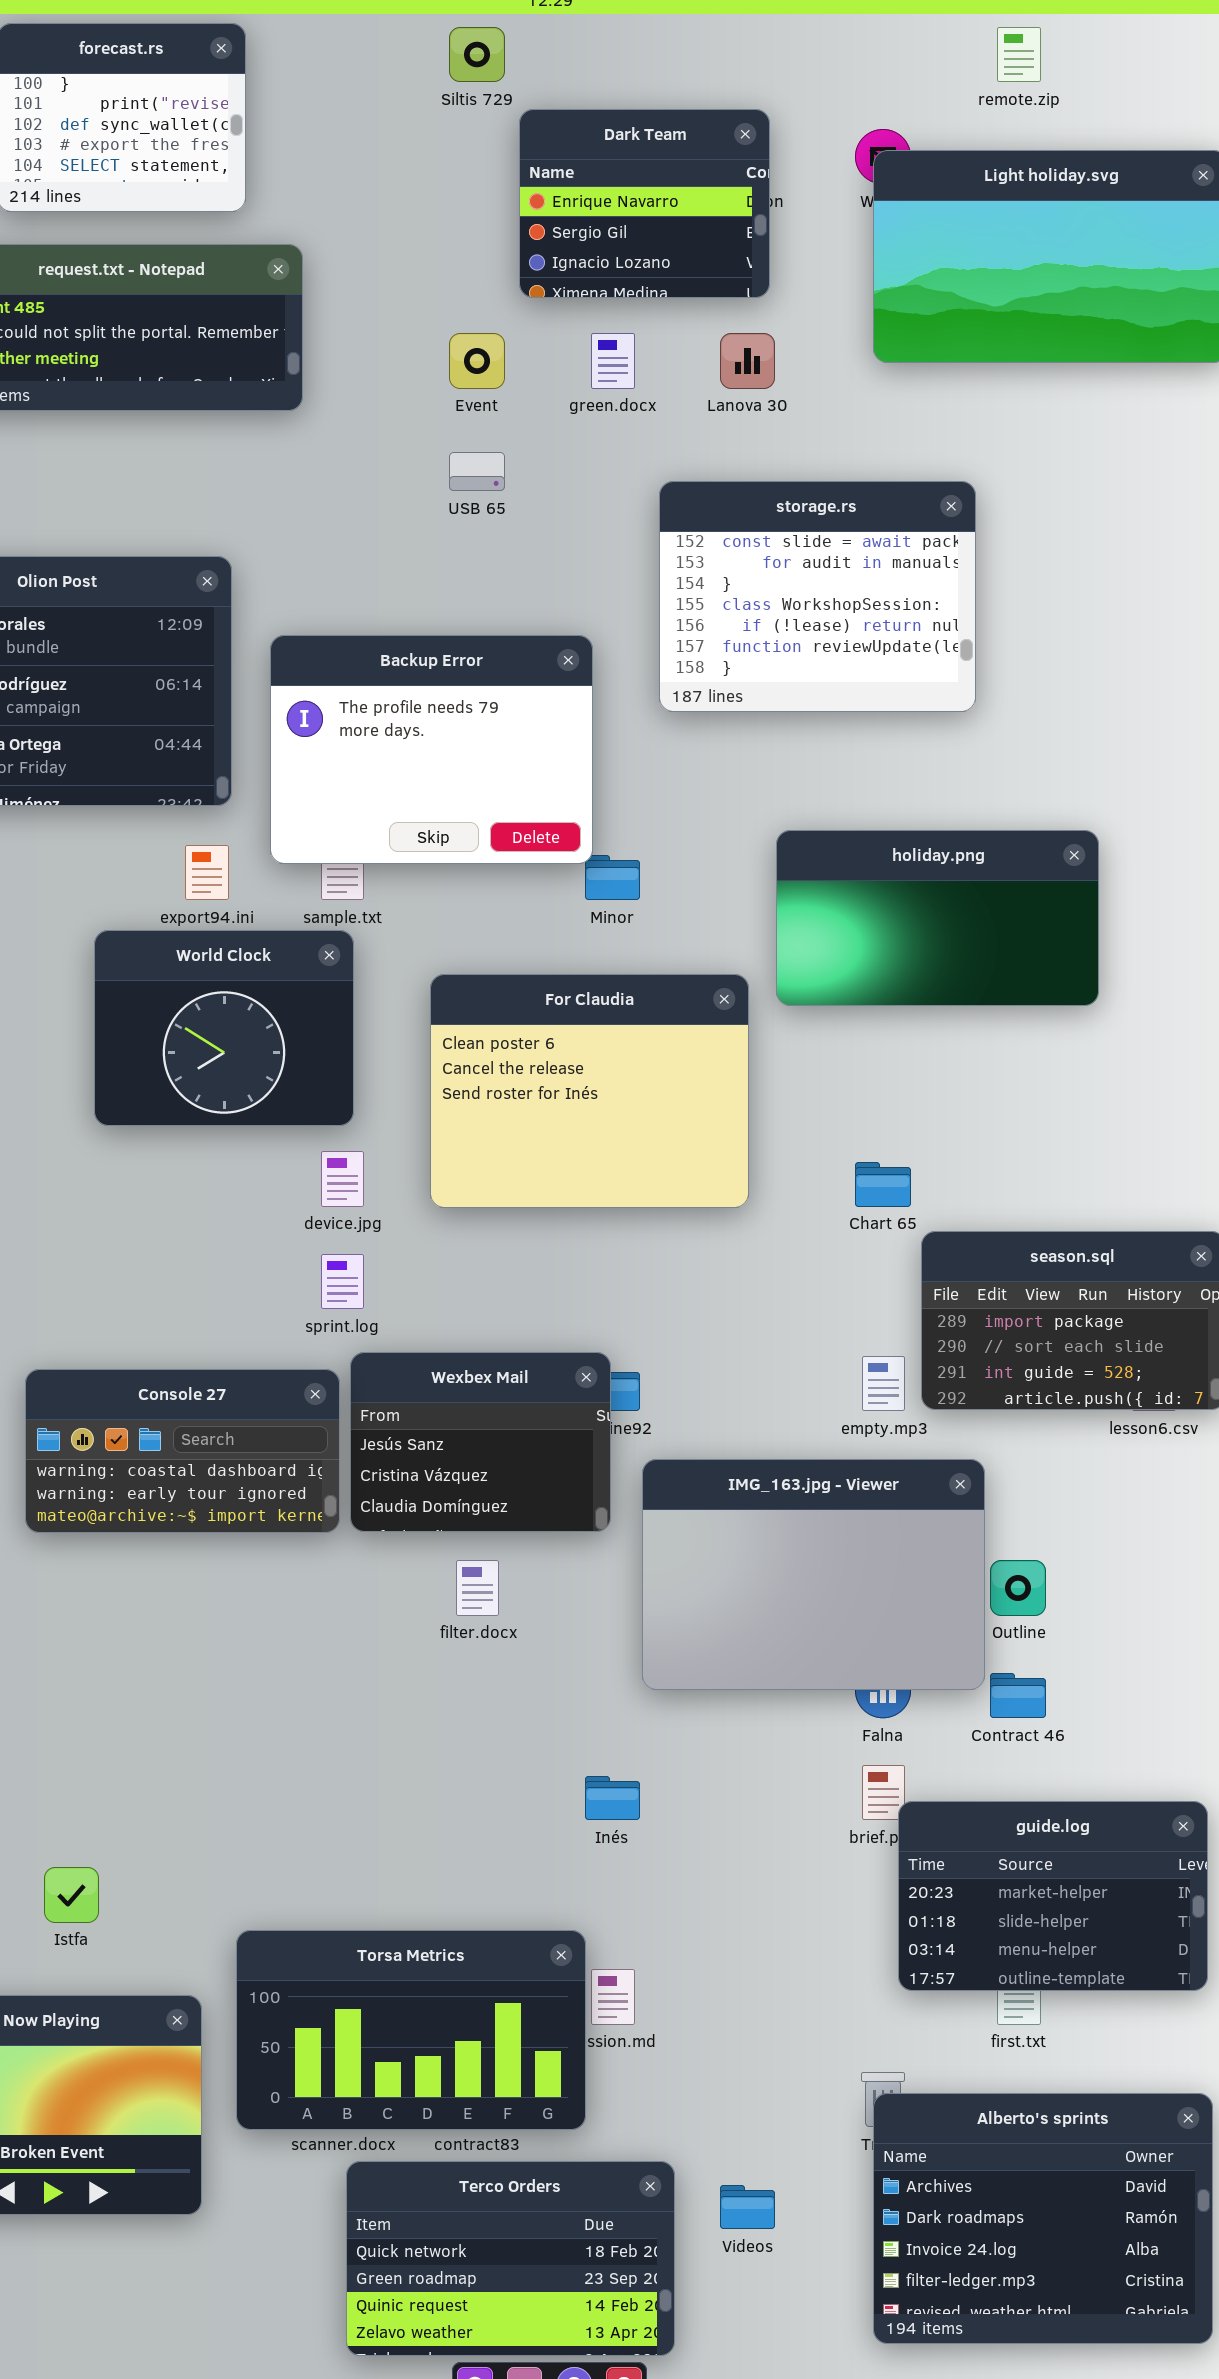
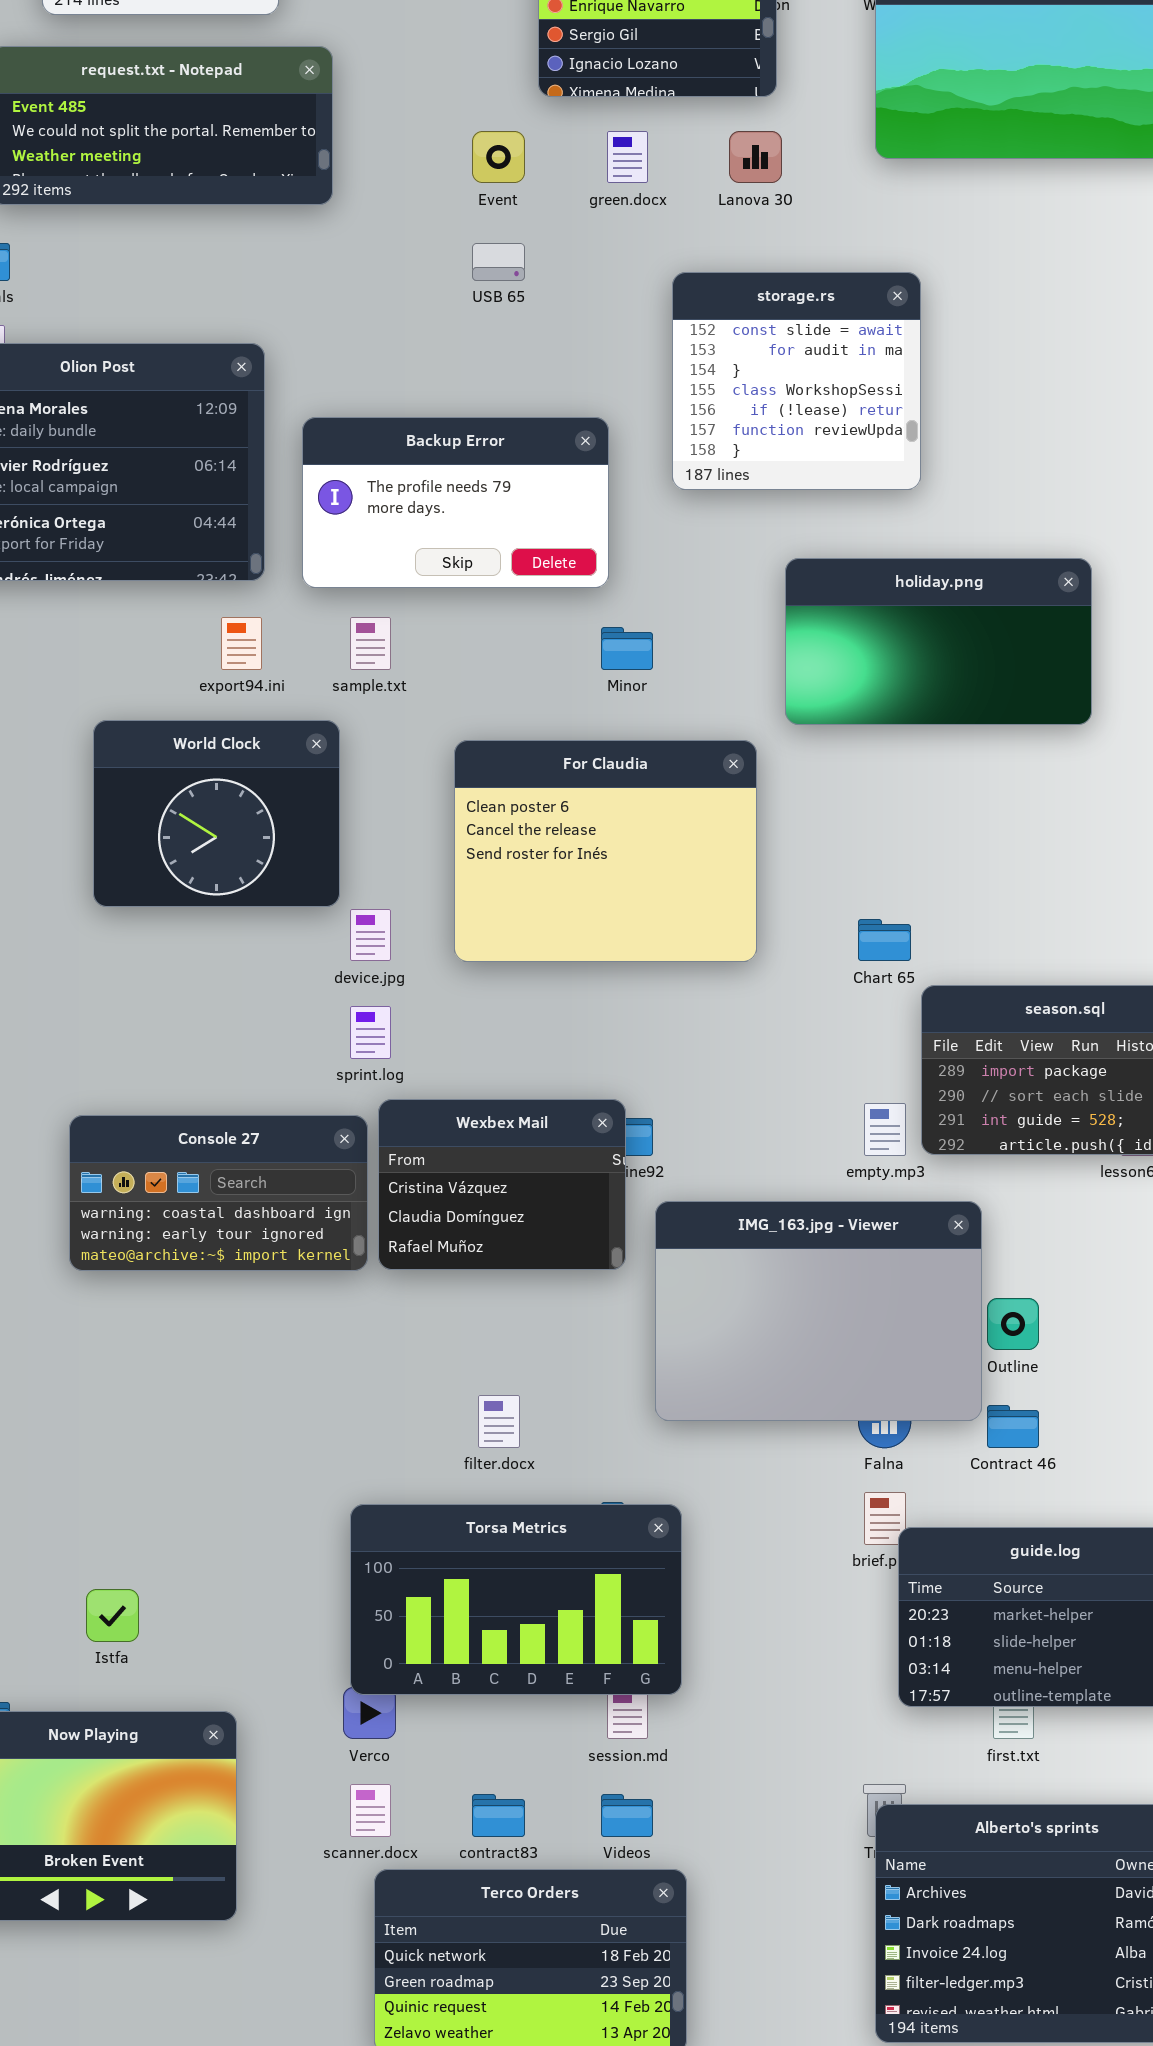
storage.rs: [659,481,976,712] -> [672,272,921,490], resized
Backup Error: [270,635,593,864] -> [302,417,609,588], resized
holiday.png: [776,830,1099,1006] -> [785,558,1092,725], moved
World Clock: [94,930,354,1126] -> [93,720,340,907], moved
Wexbex Mail: [350,1352,611,1532] -> [378,1099,626,1270], scrolled down 1 row
filter.docx: [456,1560,499,1616] -> [478,1395,520,1448], moved
Torsa Metrics: [236,1930,586,2130] -> [350,1504,682,1695], moved
Videos: [720,2185,775,2229] -> [601,1794,653,1837], moved

